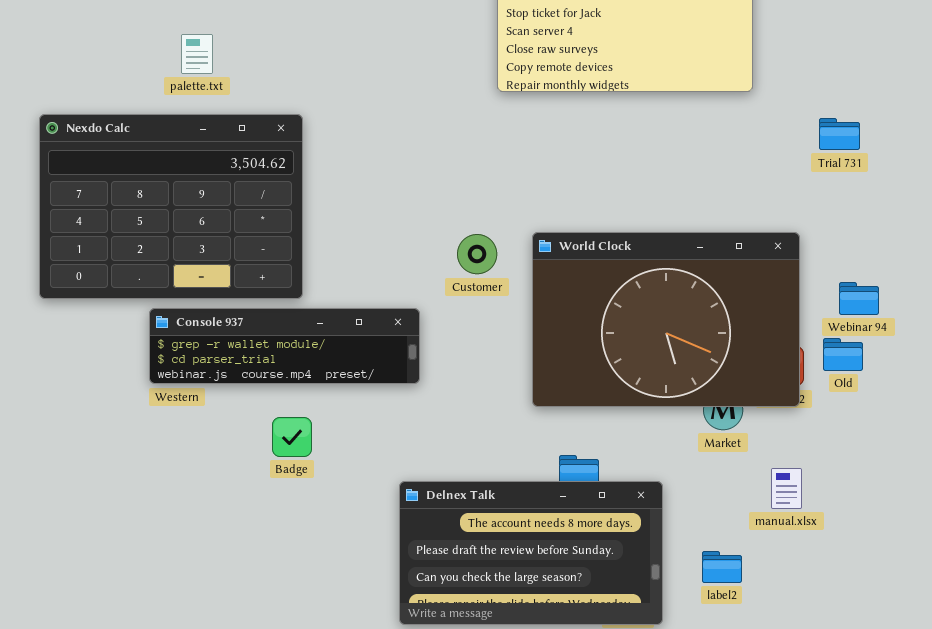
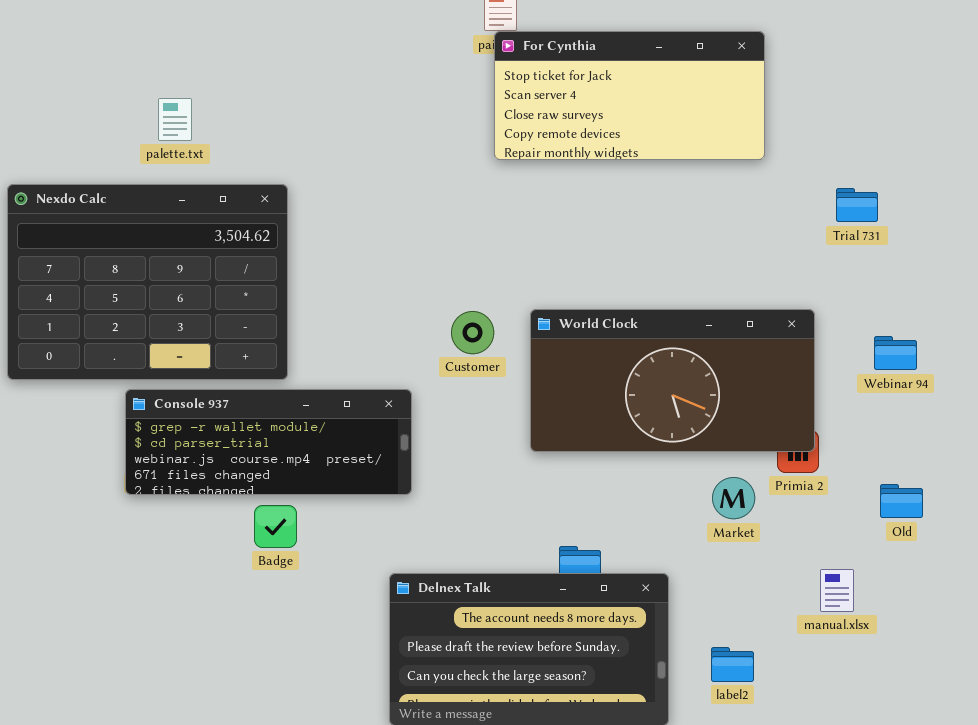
World Clock: [532,232,800,407] -> [530,309,815,452], resized
Webinar 94: [839,282,879,315] -> [874,336,917,370], moved
Console 937: [149,308,420,384] -> [125,389,412,495], resized
Old: [823,338,863,371] -> [880,484,923,518], moved
manual.xlsx: [771,468,802,509] -> [820,569,854,612], moved

